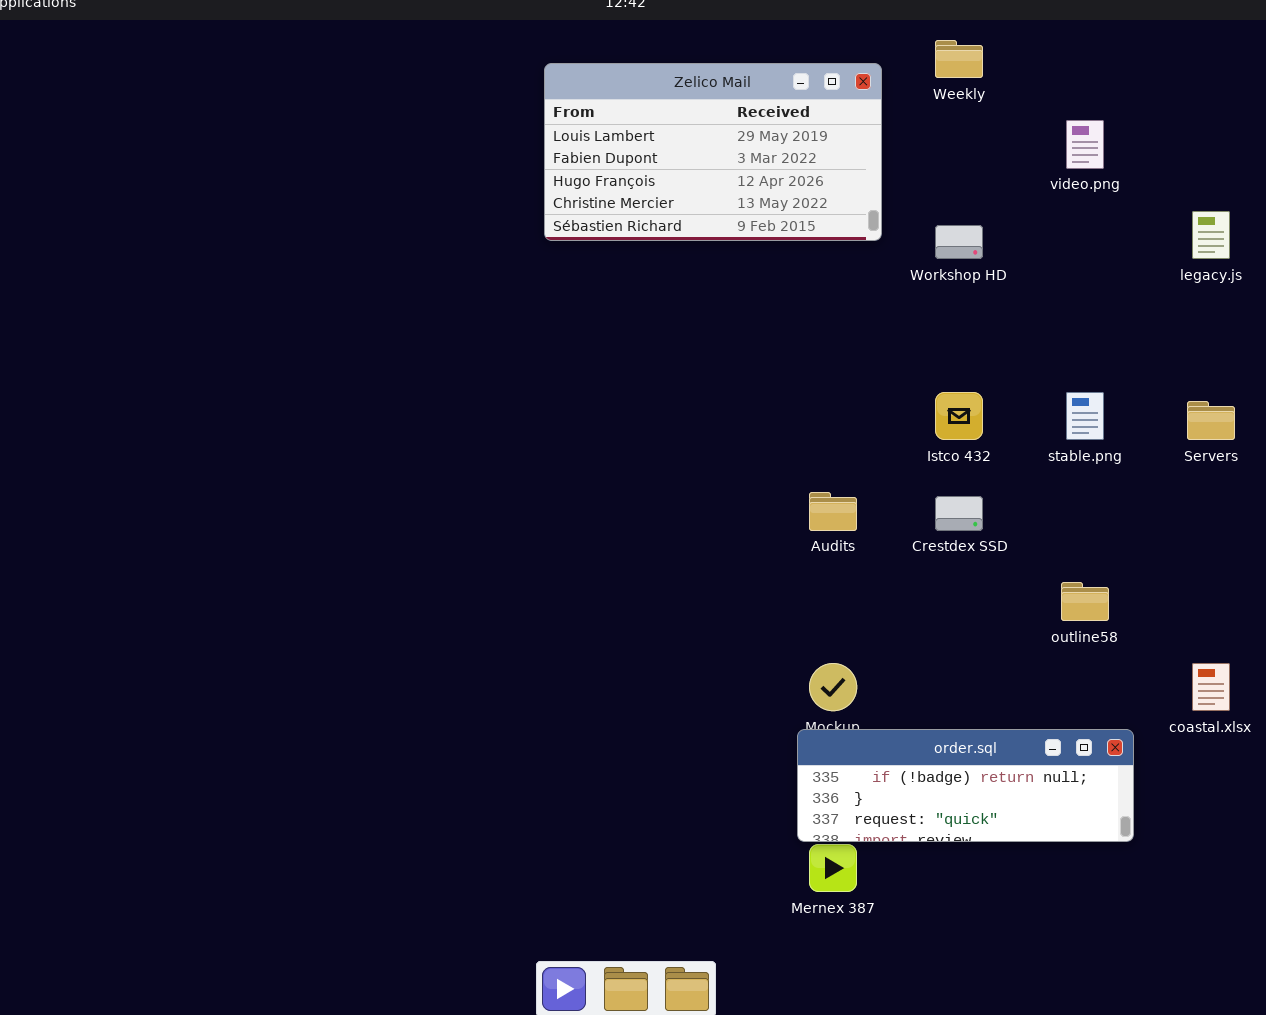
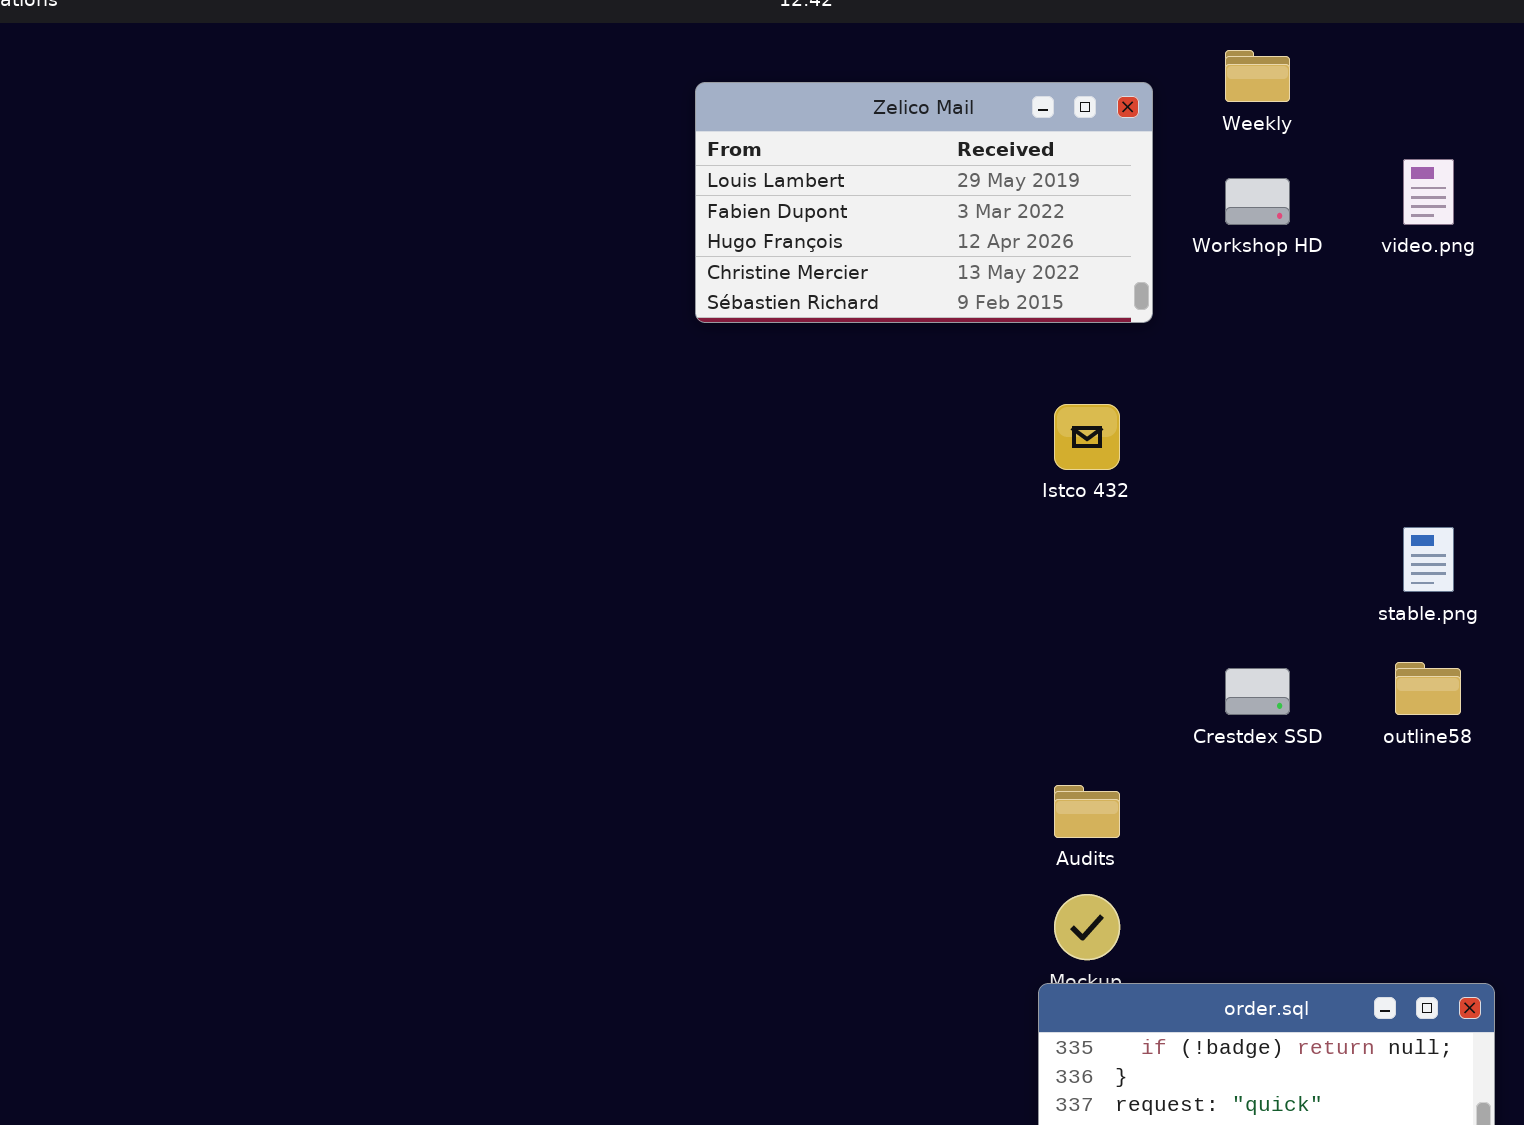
Workshop HD: [935,225,983,259] -> [1225,178,1290,225], moved
Istco 432: [935,392,983,440] -> [1054,404,1120,470], moved
Audits: [809,492,857,531] -> [1054,785,1120,838], moved
outline58: [1061,582,1109,621] -> [1395,662,1461,715], moved

